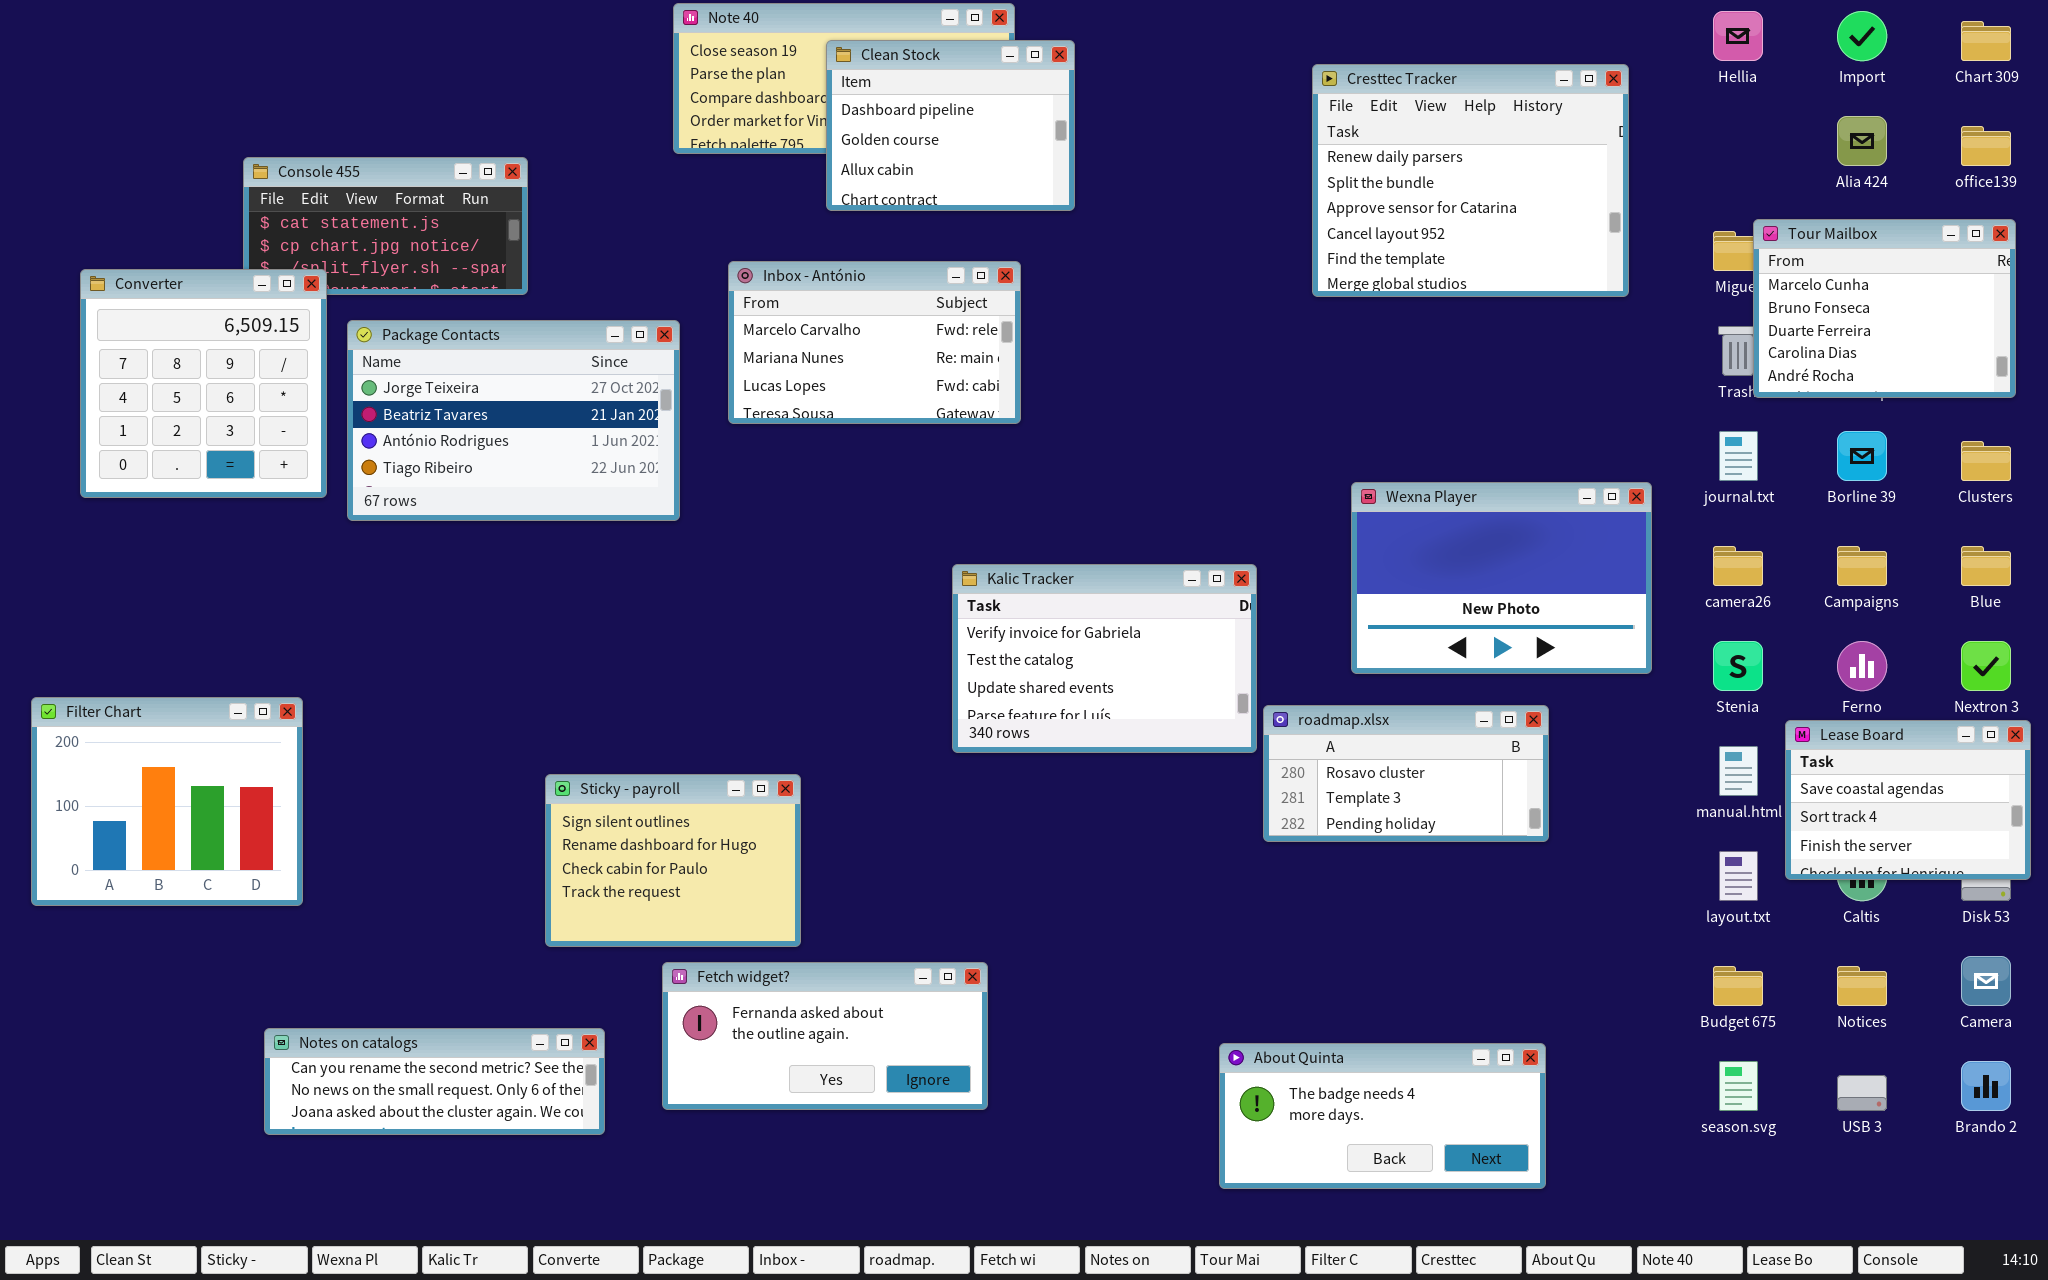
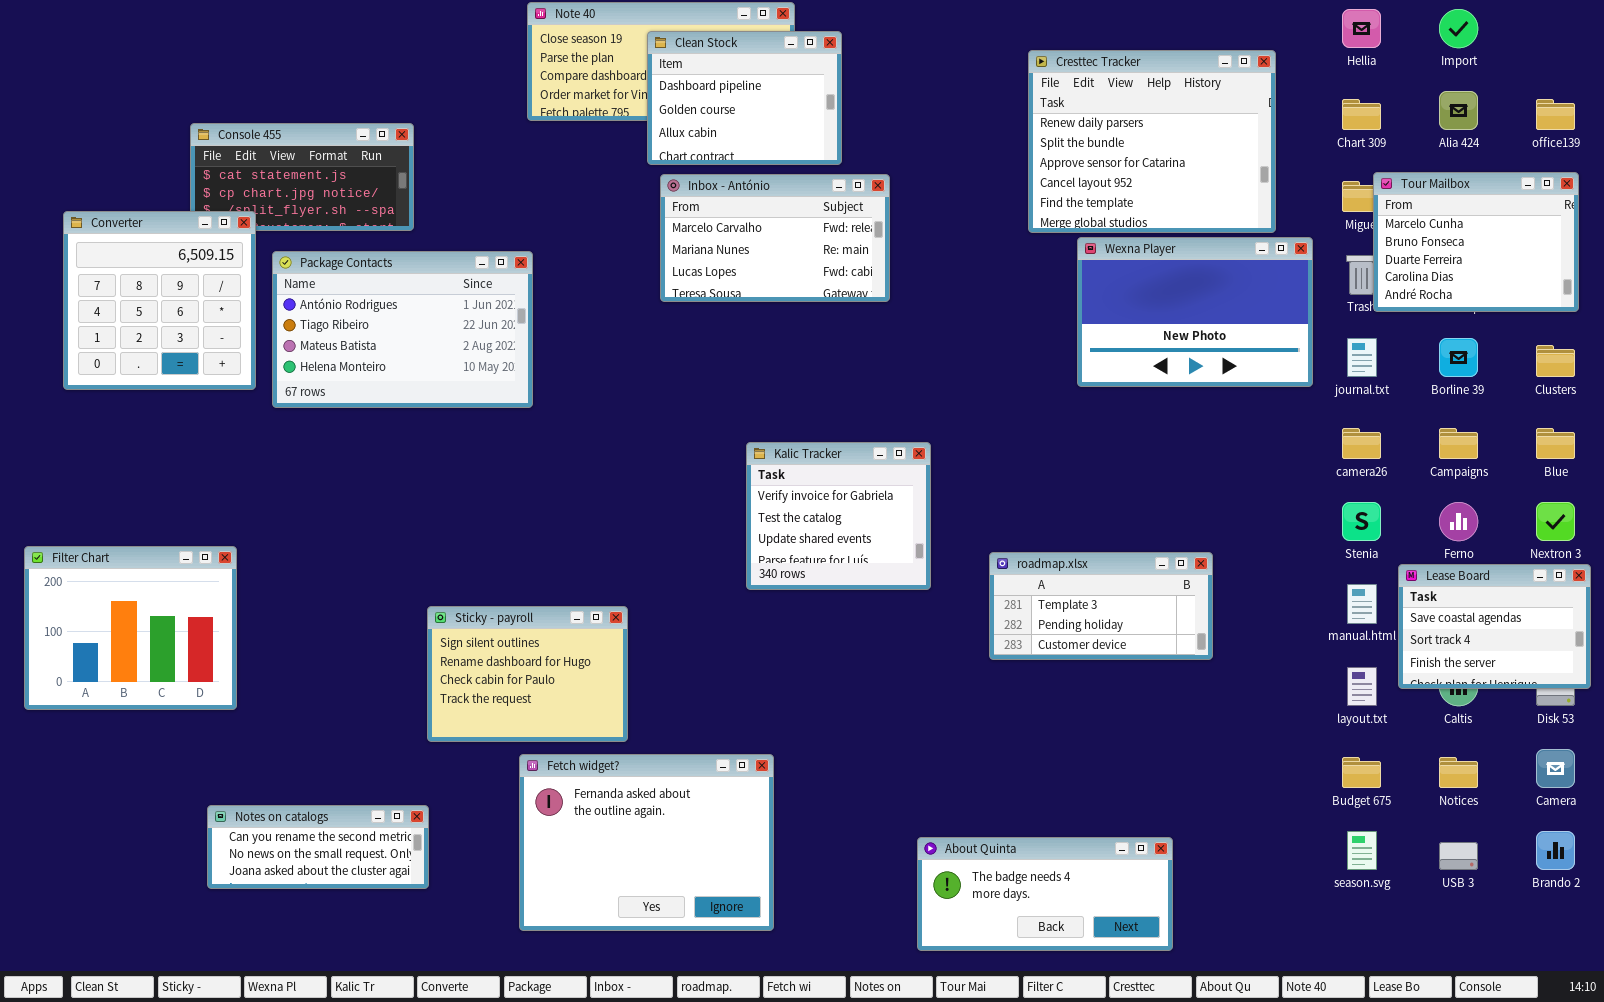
Chart 309: [1961,21,2011,61] -> [1342,99,1381,130], moved
Inbox - António: [728,261,1021,424] -> [660,174,890,302], moved
Package Contacts: [347,320,680,521] -> [272,251,533,408], scrolled down 2 rows
Wexna Player: [1351,482,1652,674] -> [1077,237,1313,387], moved
Kalic Tracker: [952,564,1257,753] -> [746,442,931,590], resized
roadmap.xlsx: [1263,705,1549,842] -> [989,552,1213,660], scrolled down 1 row
Fetch widget?: [662,962,988,1110] -> [519,754,774,931], resized
Notes on catalogs: [264,1028,605,1135] -> [207,805,429,889], resized
About Quinta: [1219,1043,1546,1189] -> [917,837,1173,951], moved

